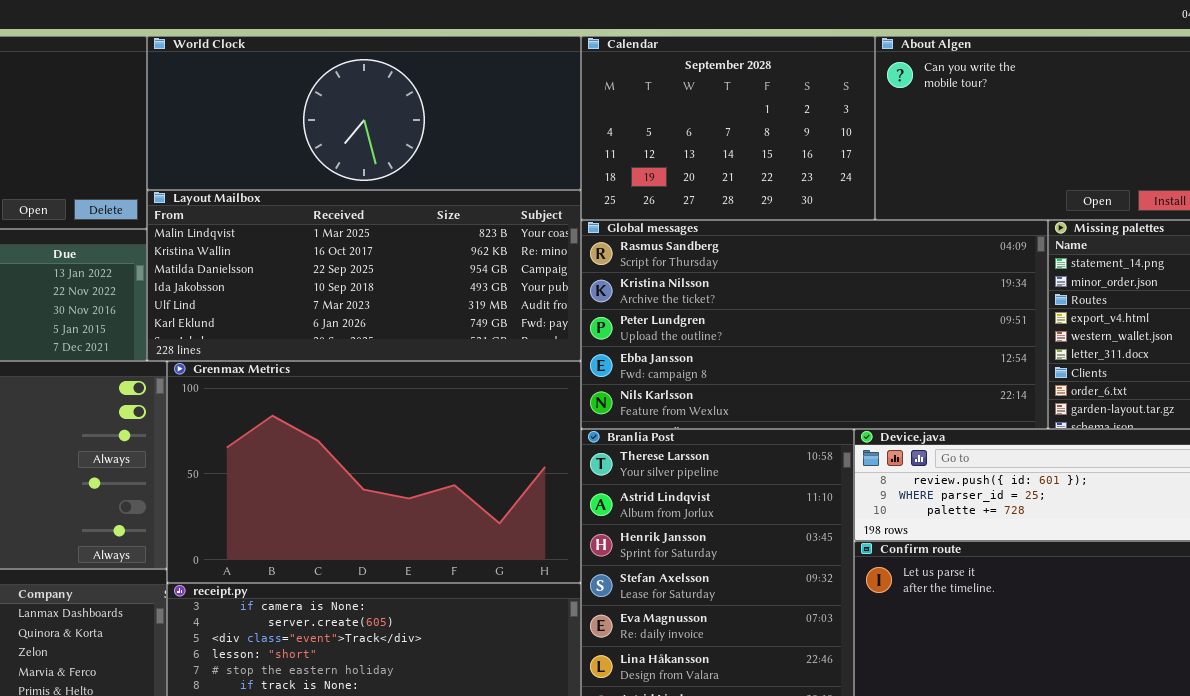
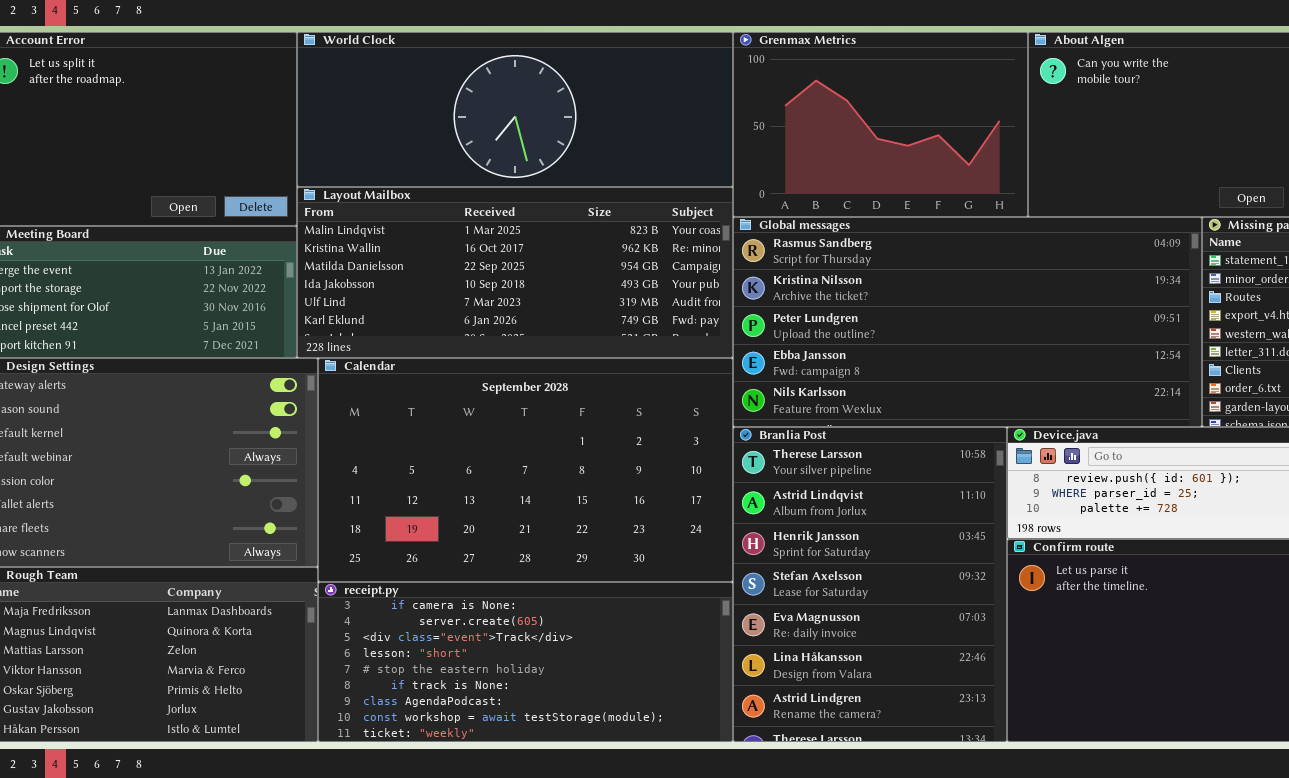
Calendar: [581,36,875,220] -> [318,358,733,582], moved, resized
Grenmax Metrics: [167,361,581,583] -> [733,32,1028,217], moved, resized

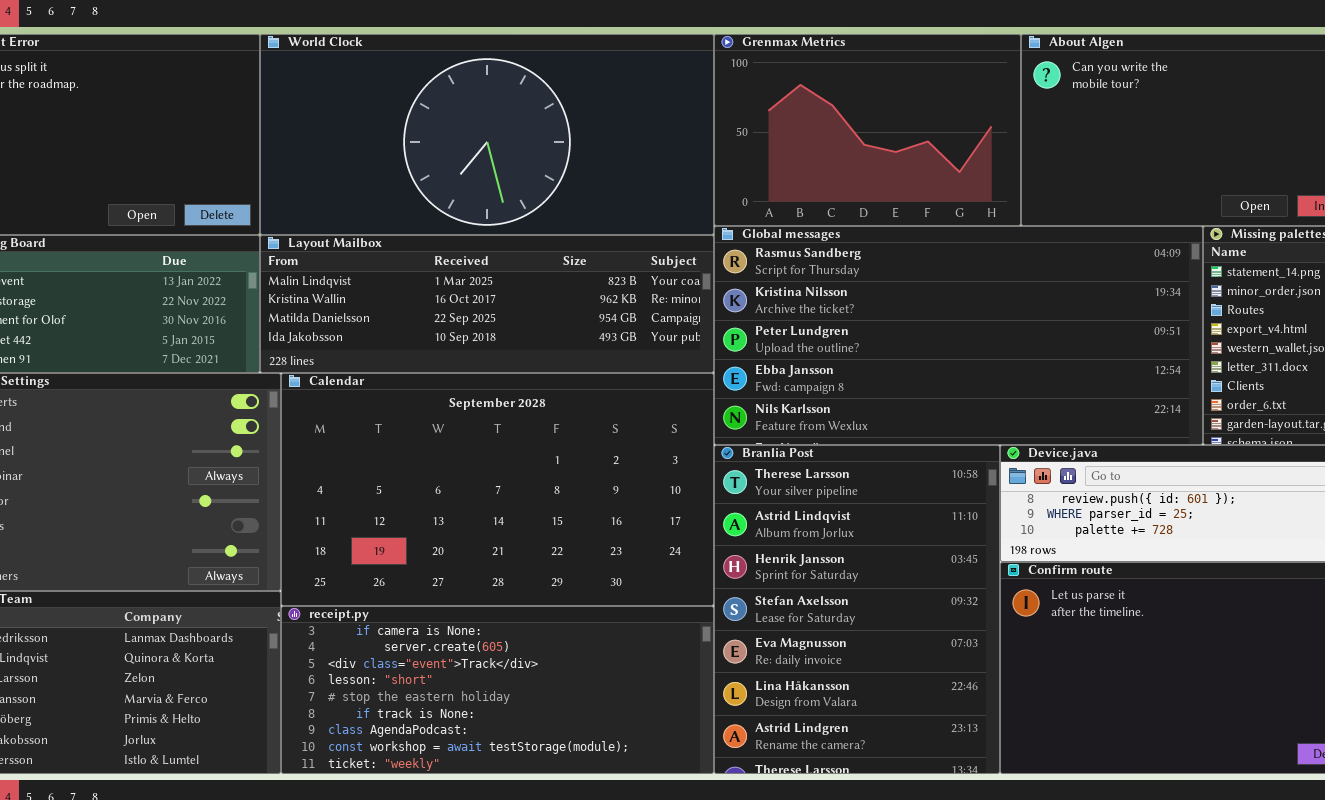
World Clock: [297,32,733,187] -> [260,34,714,235], resized
Layout Mailbox: [297,187,733,358] -> [260,235,714,373], resized

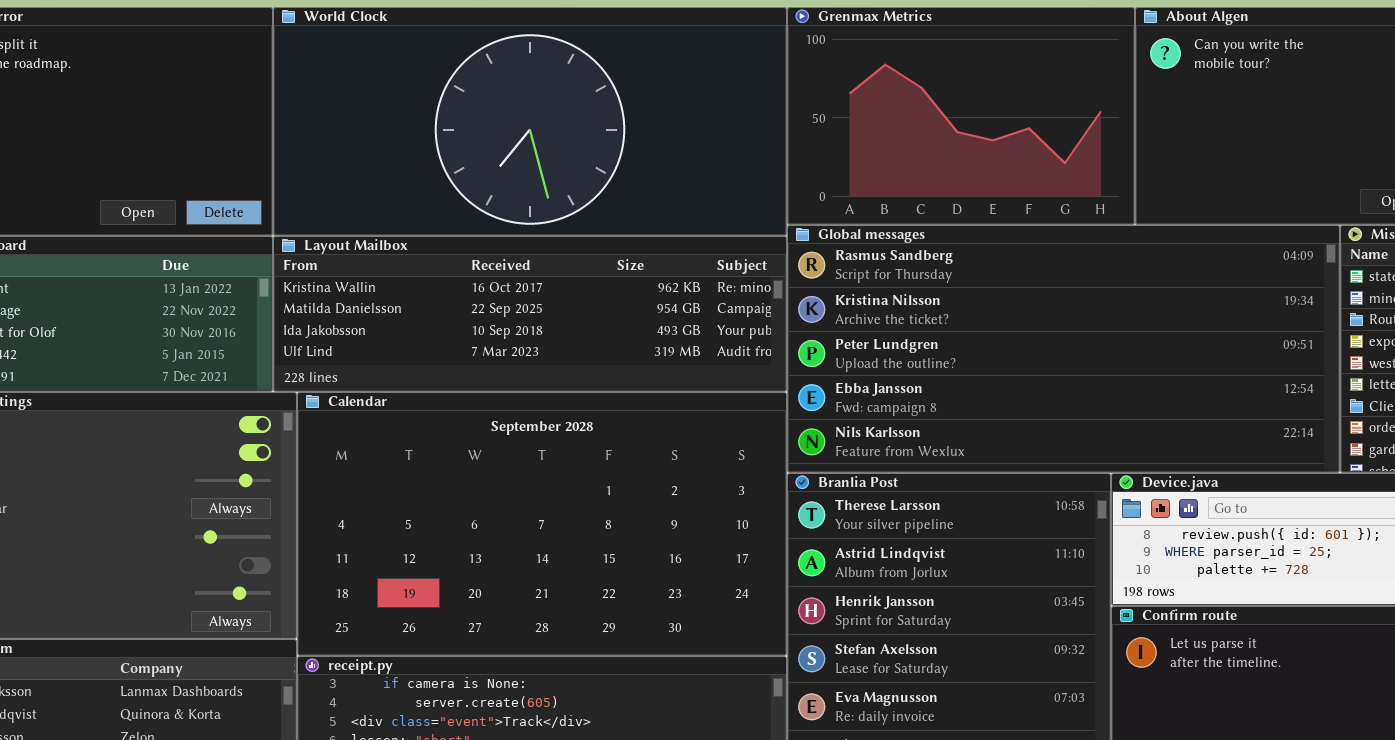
Layout Mailbox: [260,235,714,373] -> [273,236,787,392], scrolled down 1 row

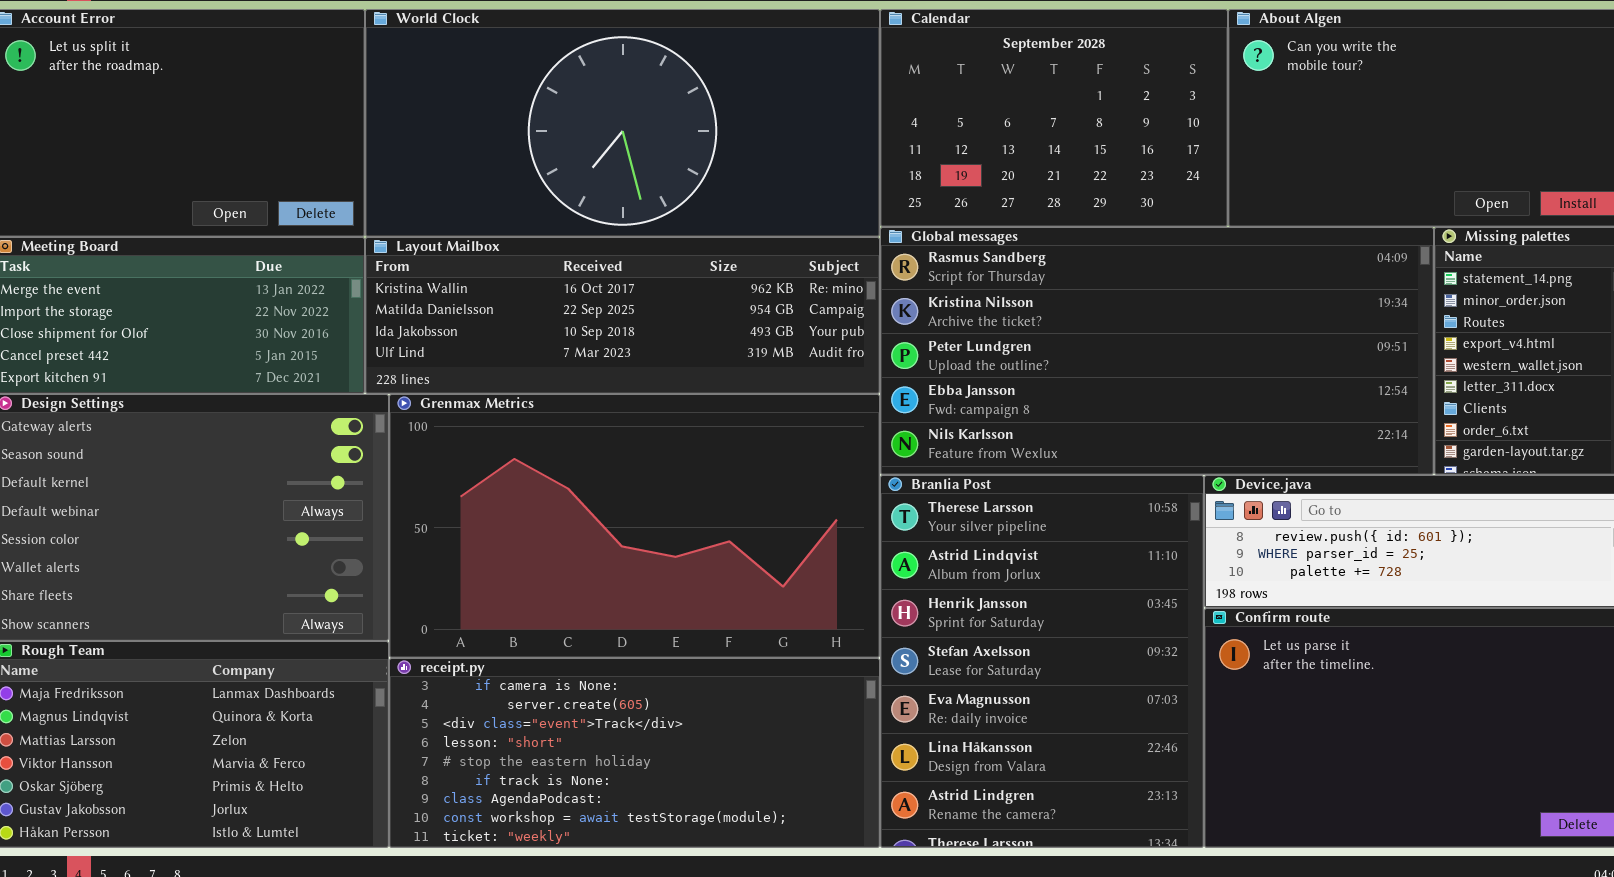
Grenmax Metrics: [787,7,1135,225] -> [389,394,880,658], moved, resized
Calendar: [297,392,787,656] -> [880,9,1228,227], moved, resized

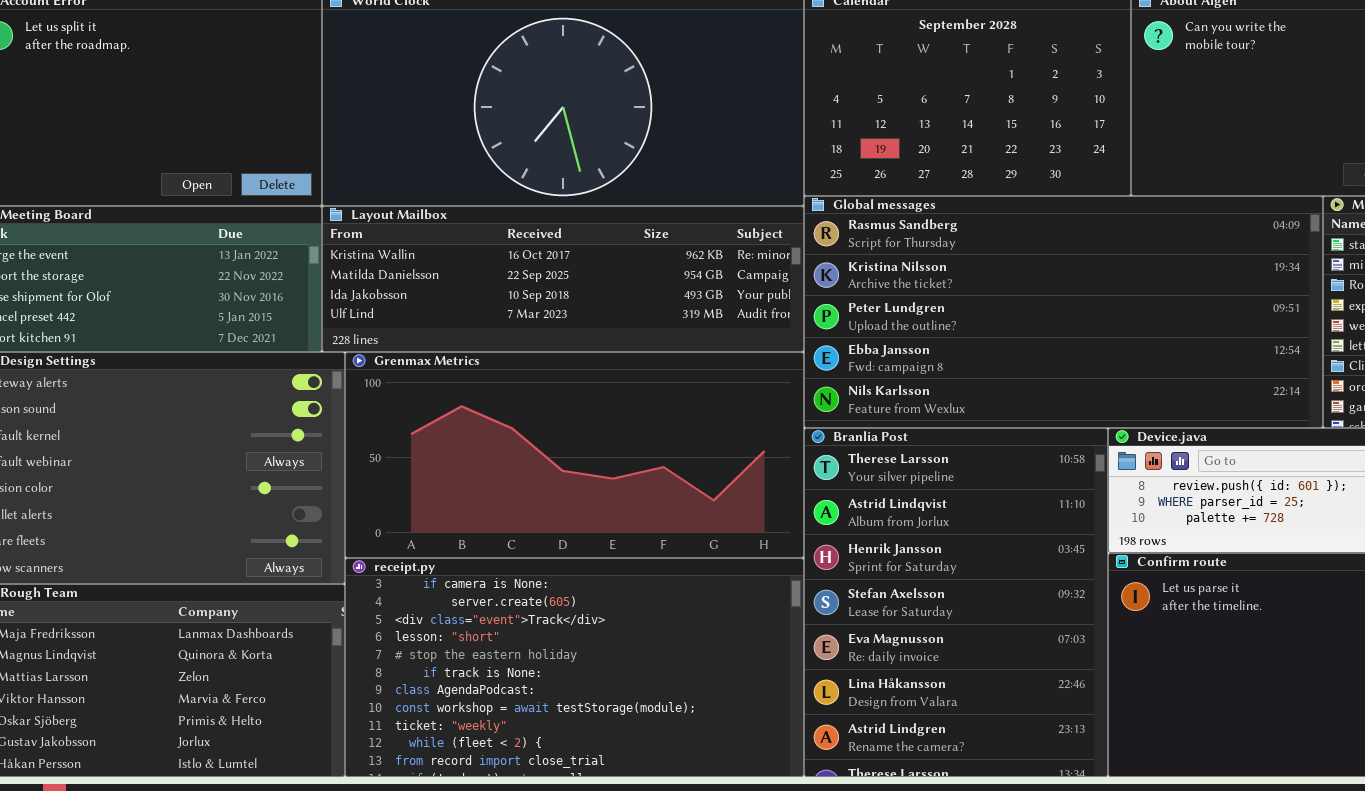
Grenmax Metrics: [389,394,880,658] -> [345,352,804,558], resized
receipt.py: [389,658,880,848] -> [345,558,804,777], resized

